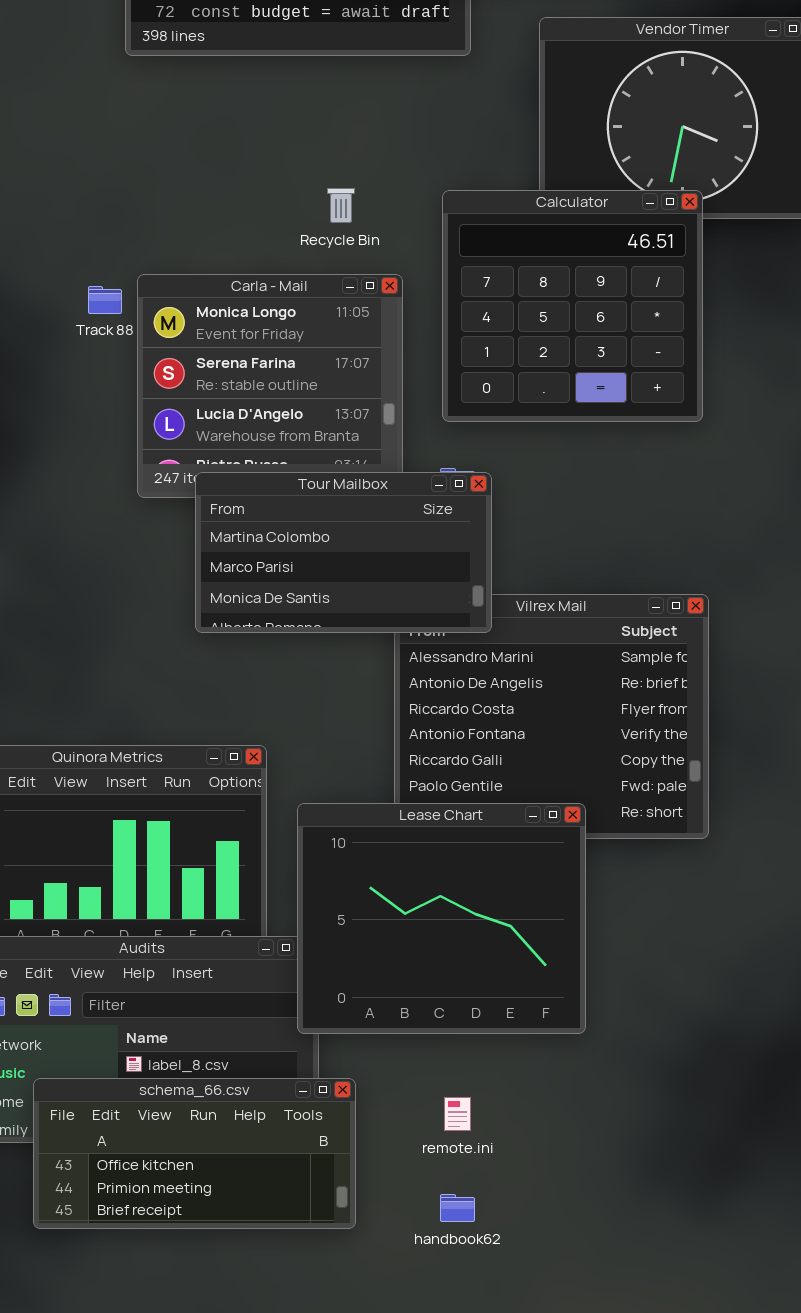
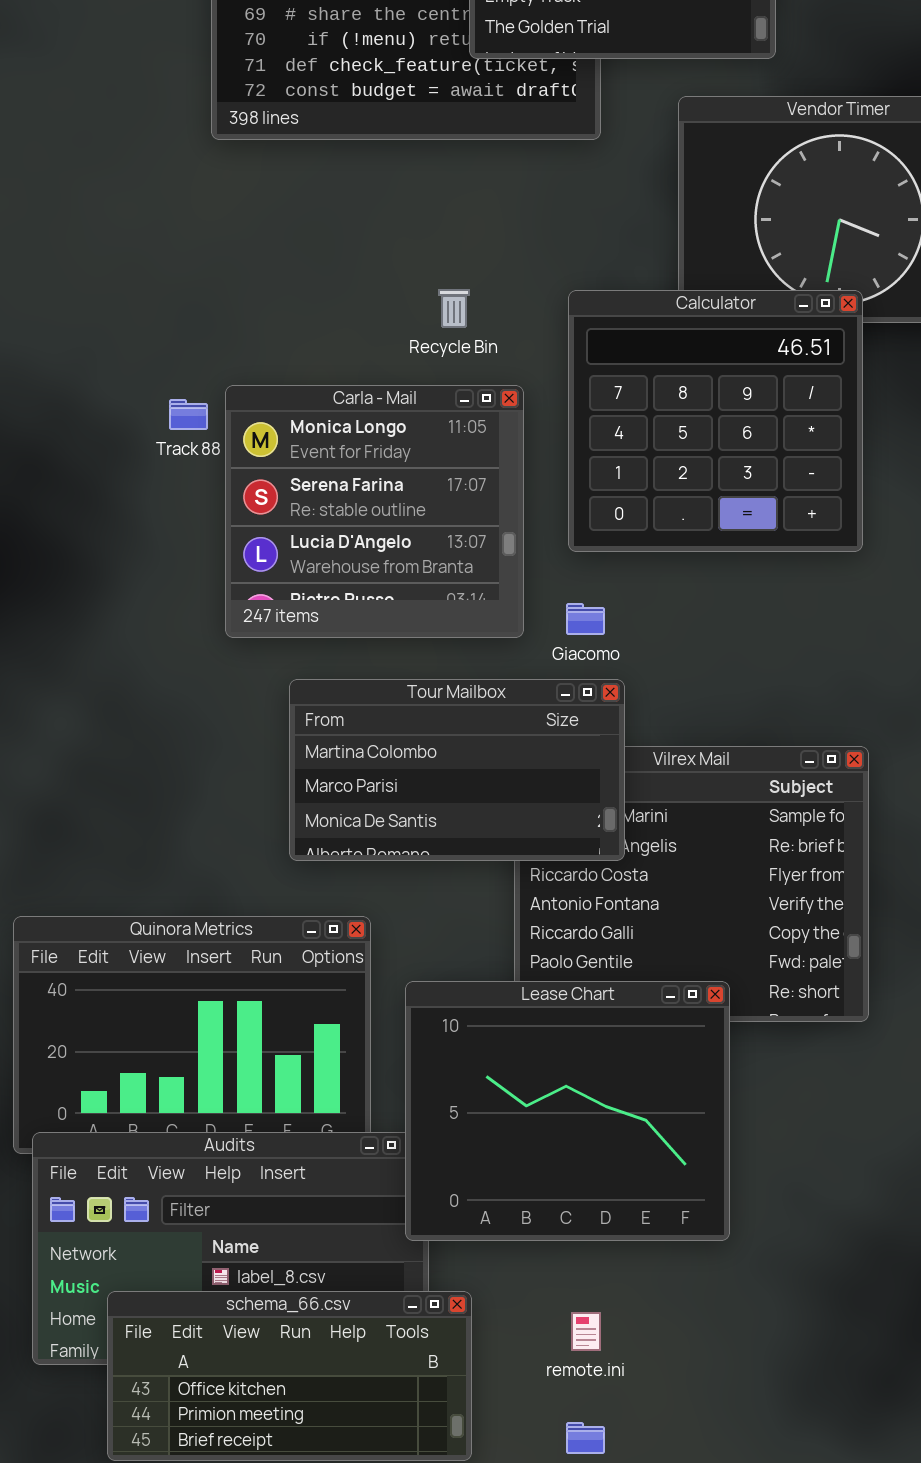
Tour Mailbox: [195,472,492,633] -> [289,679,625,861], moved

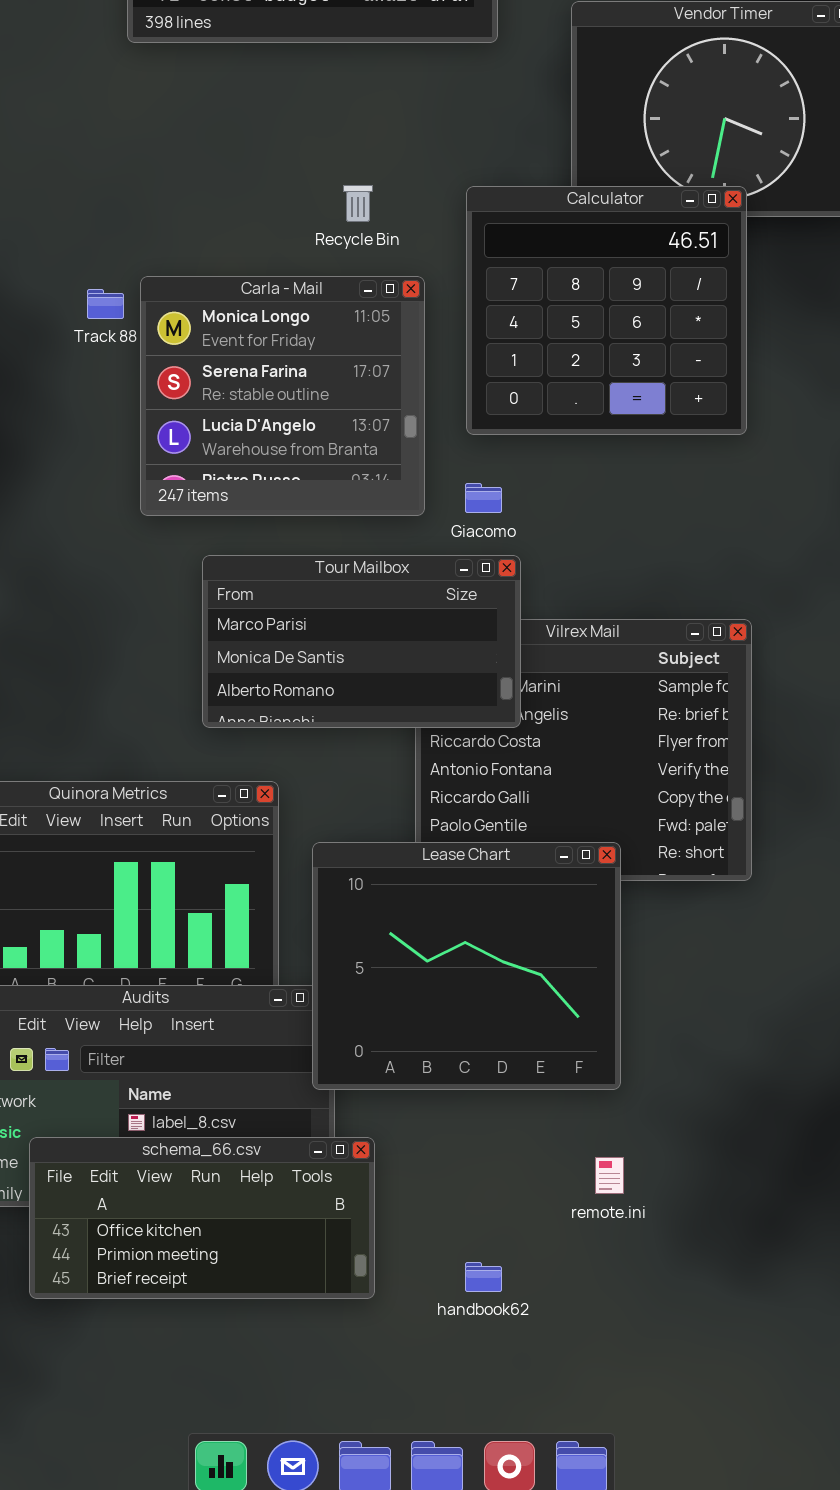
Tour Mailbox: [289,679,625,861] -> [202,555,521,728], scrolled down 1 row
remote.ini: [571,1312,601,1351] -> [595,1157,624,1194], moved

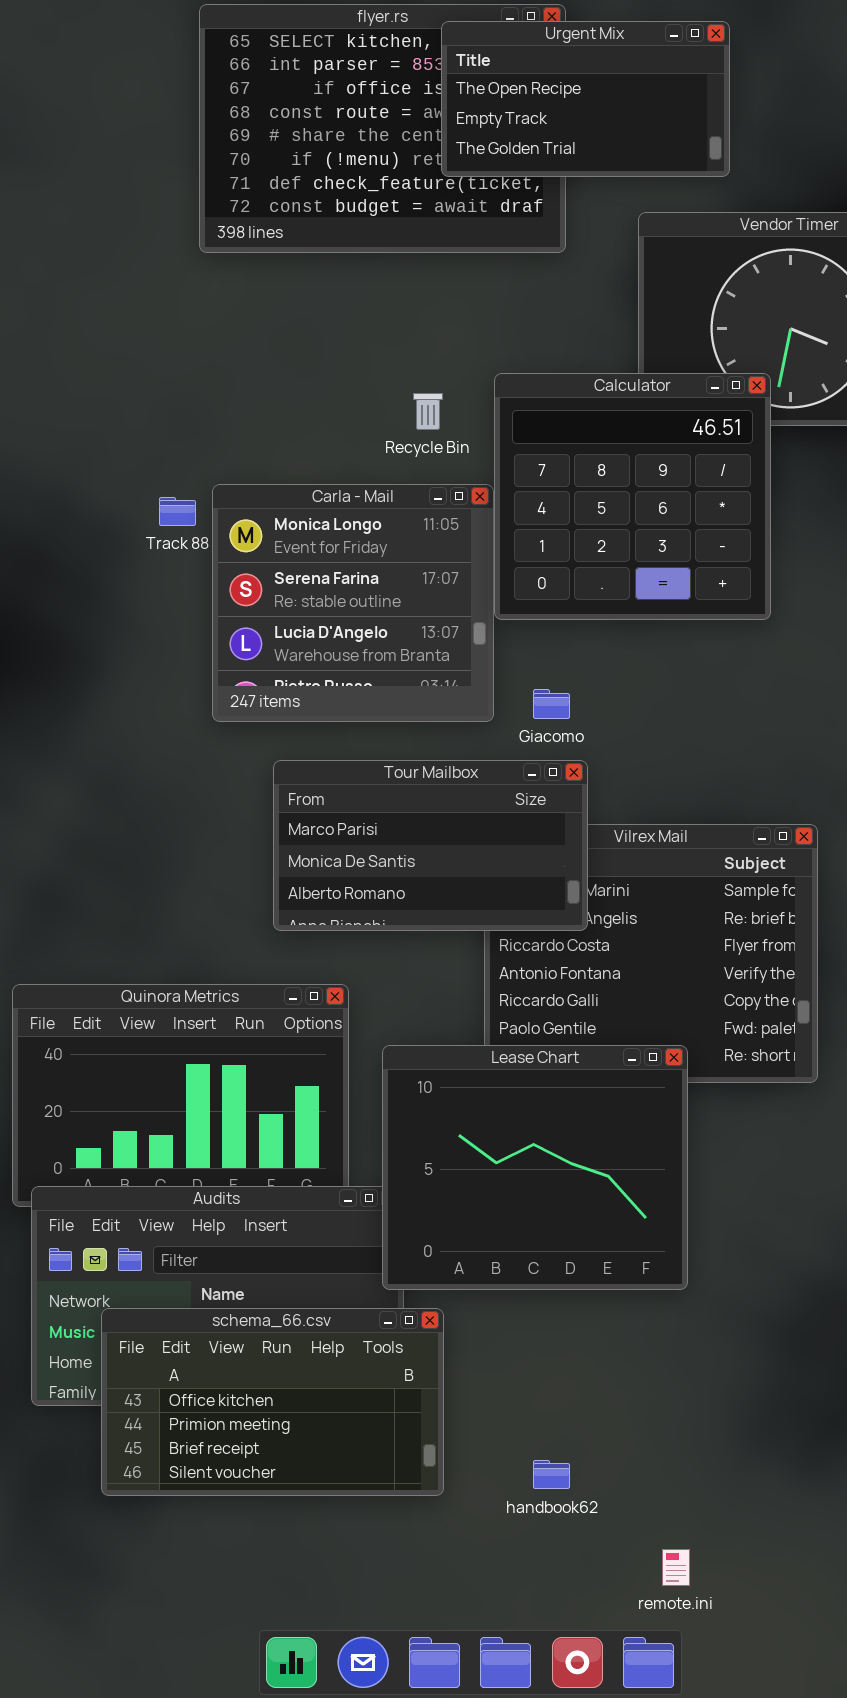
Calculator: [466,186,747,435] -> [494,373,771,620], moved
schema_66.csv: [29,1137,375,1299] -> [101,1308,444,1496], resized
remote.ini: [595,1157,624,1194] -> [662,1549,690,1586], moved

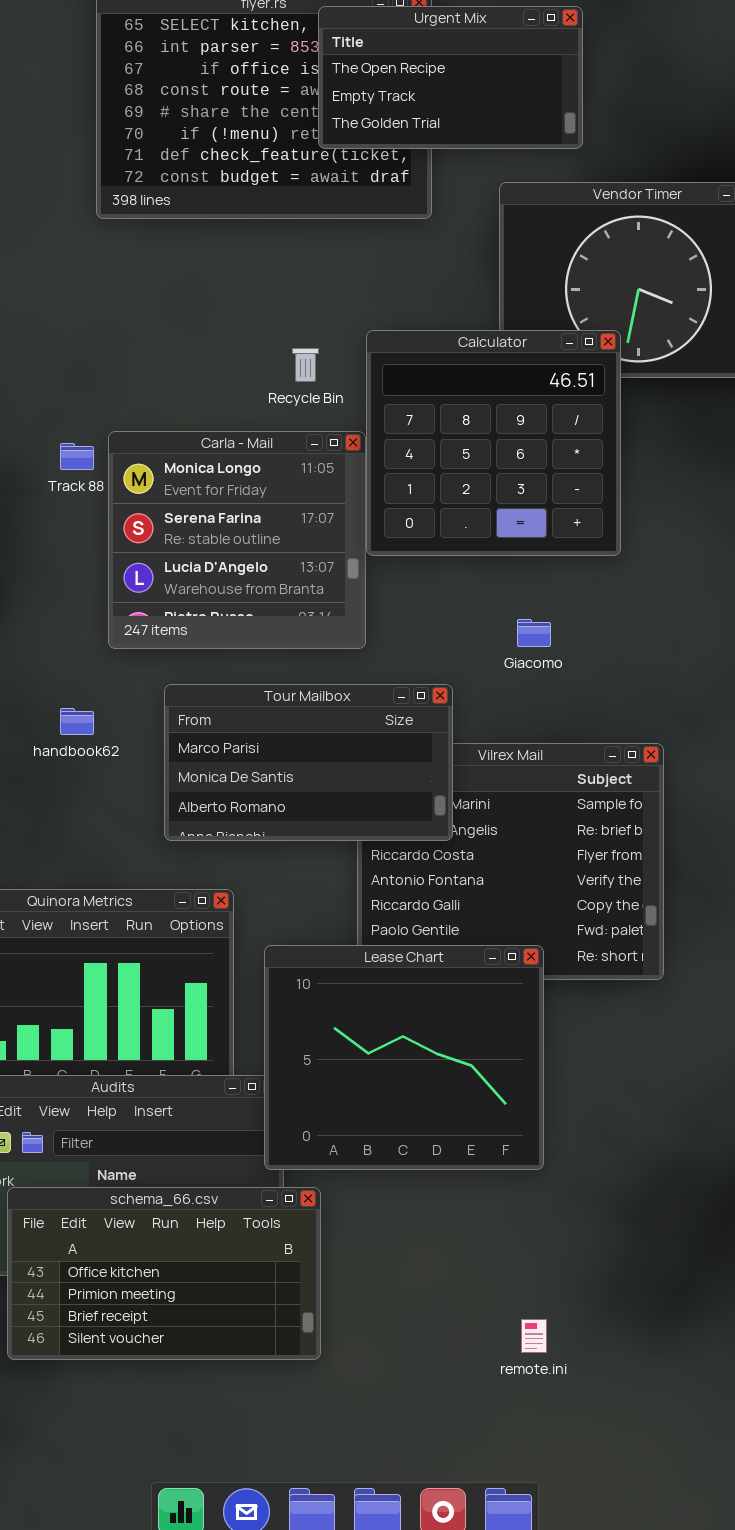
Giacomo: [533,689,570,719] -> [517,619,551,647], moved
handbook62: [533,1460,570,1489] -> [60,708,94,735], moved
remote.ini: [662,1549,690,1586] -> [521,1319,547,1353], moved

